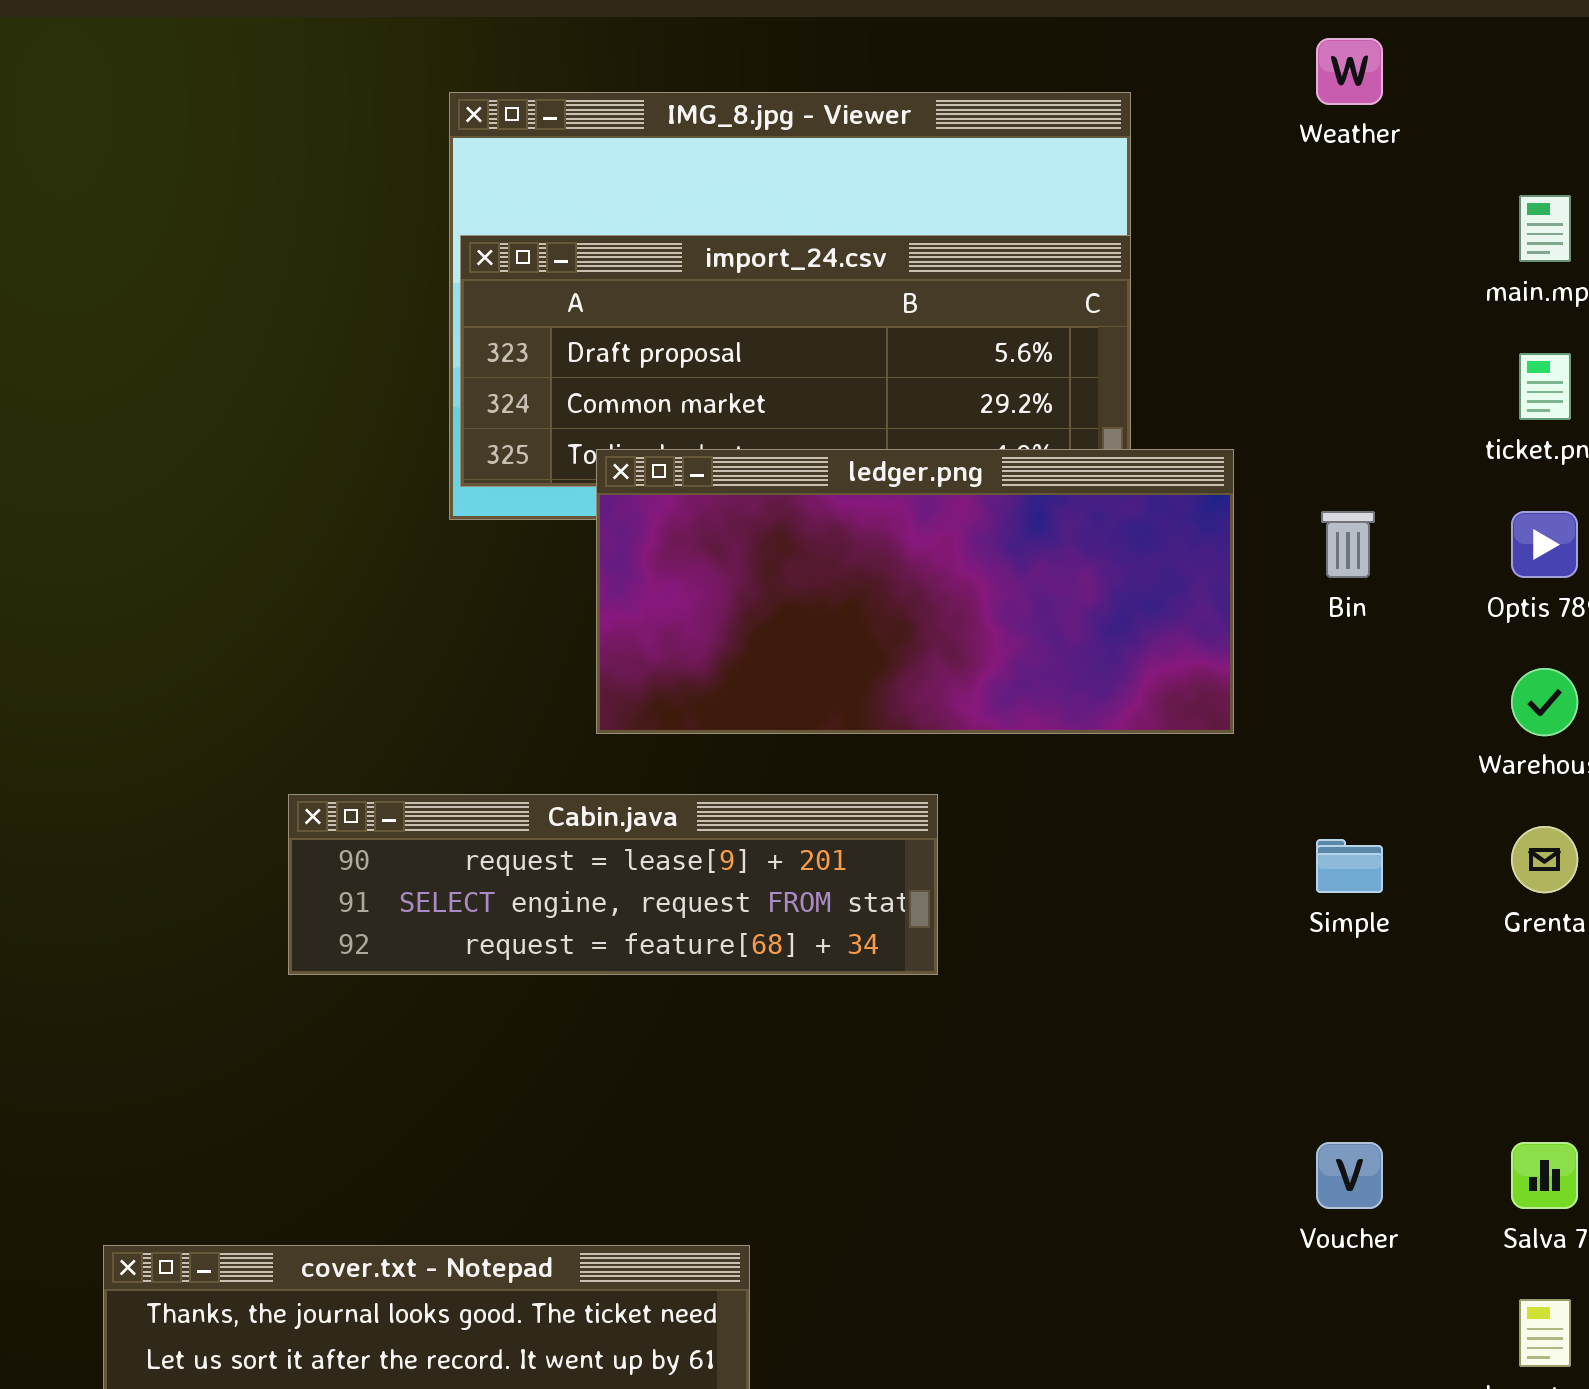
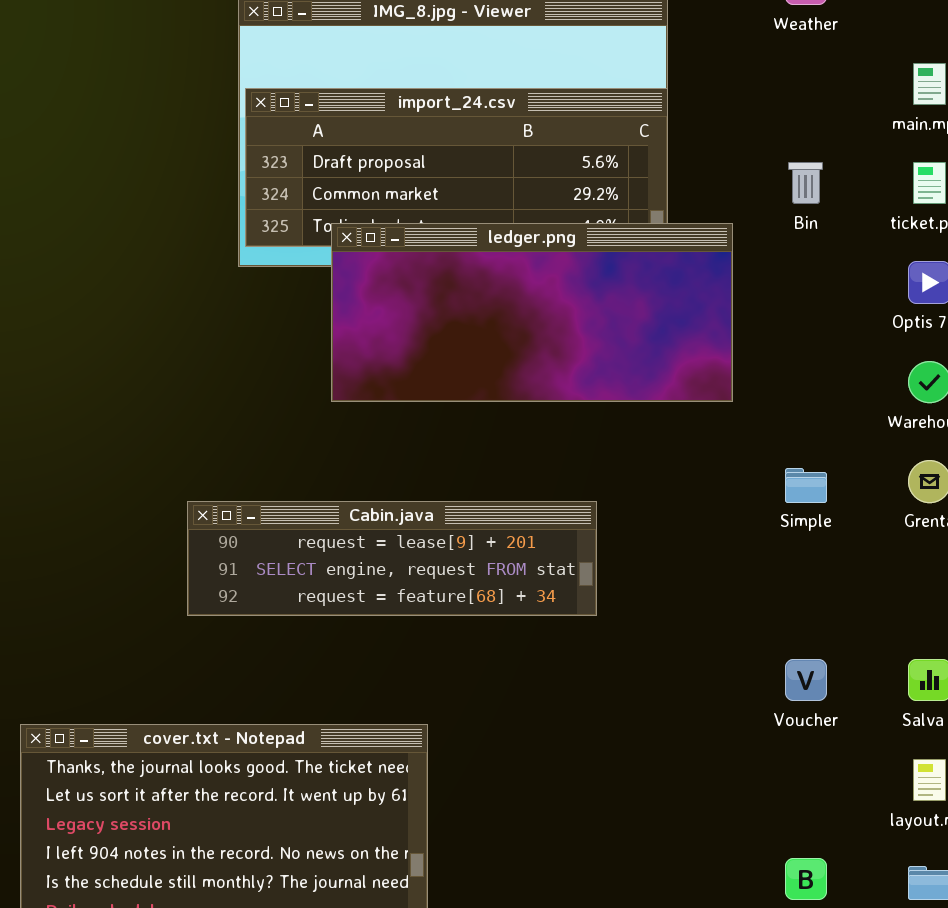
Bin: [1321,511,1375,578] -> [788,162,823,204], moved
Cabin.java: [288,794,938,975] -> [187,501,597,616], moved

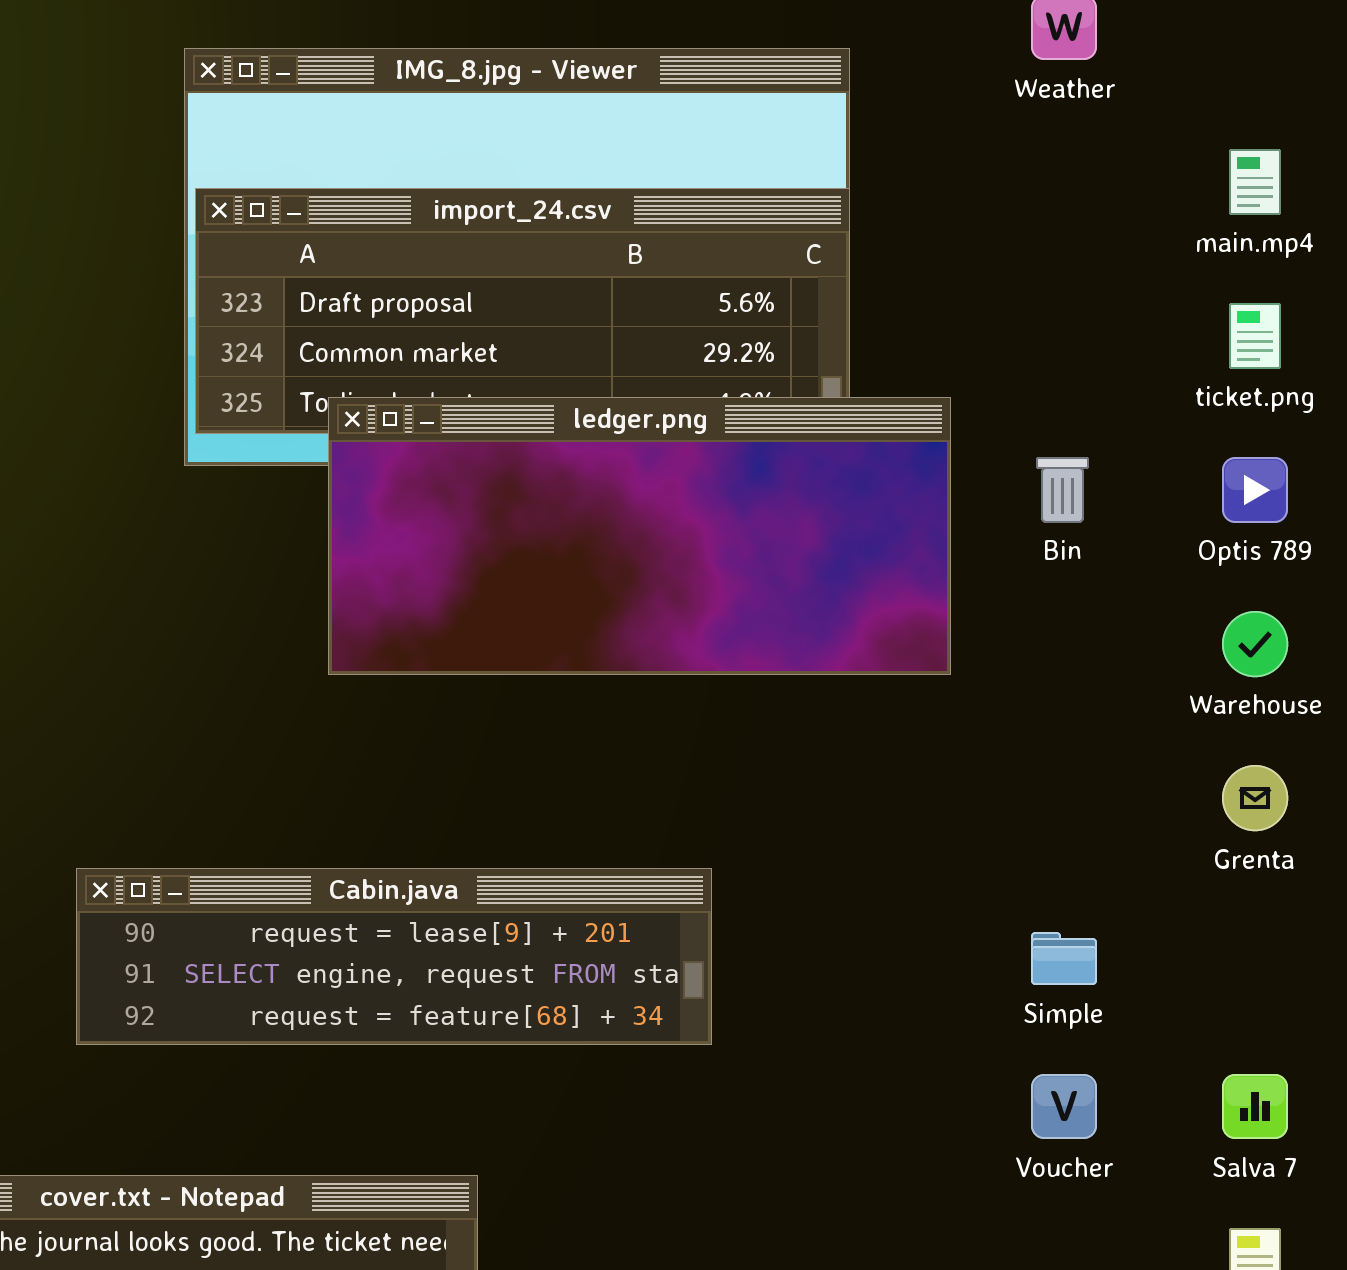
Bin: [788,162,823,204] -> [1036,457,1089,523], moved
Simple: [785,468,827,503] -> [1031,932,1097,985], moved
Cabin.java: [187,501,597,616] -> [76,868,712,1045], moved

